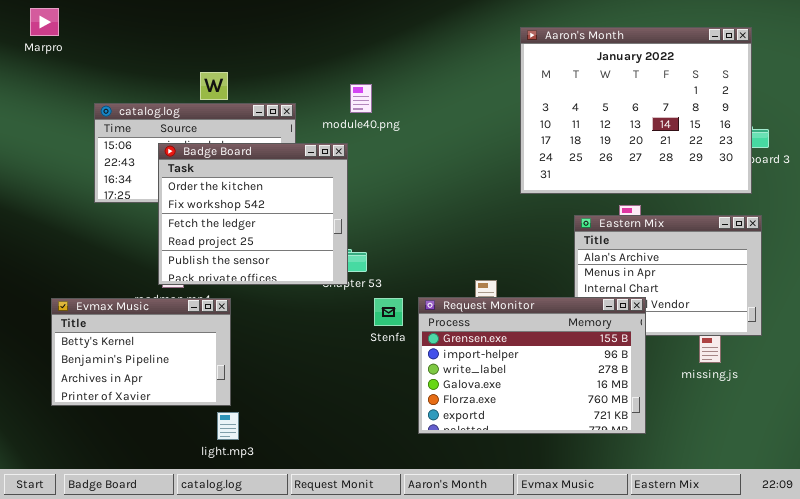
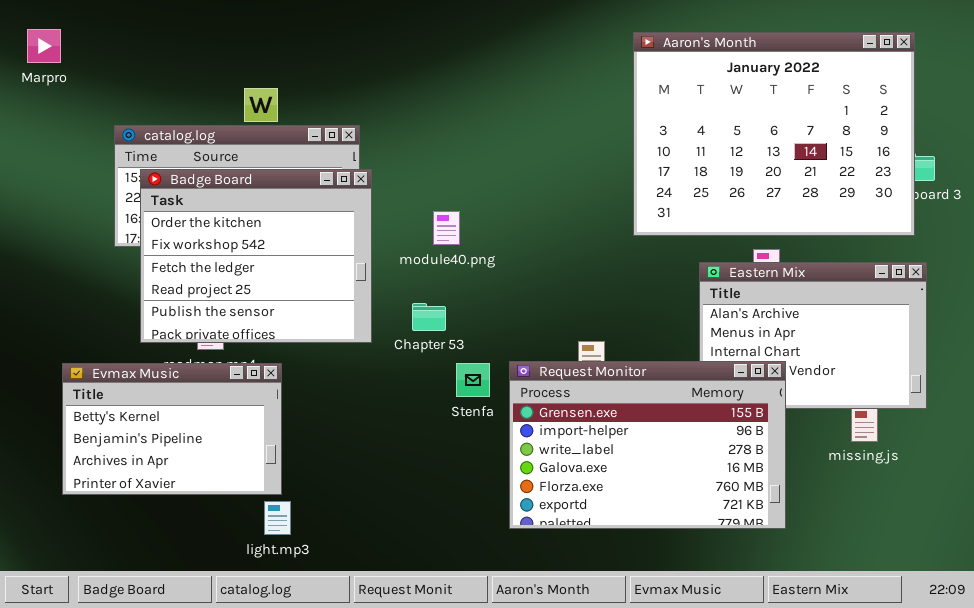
Marpro: [30,8,59,36] -> [27,29,61,63], moved
module40.png: [350,84,372,113] -> [433,211,460,245], moved
Badge Board: [158,143,348,285] -> [140,169,372,343], moved

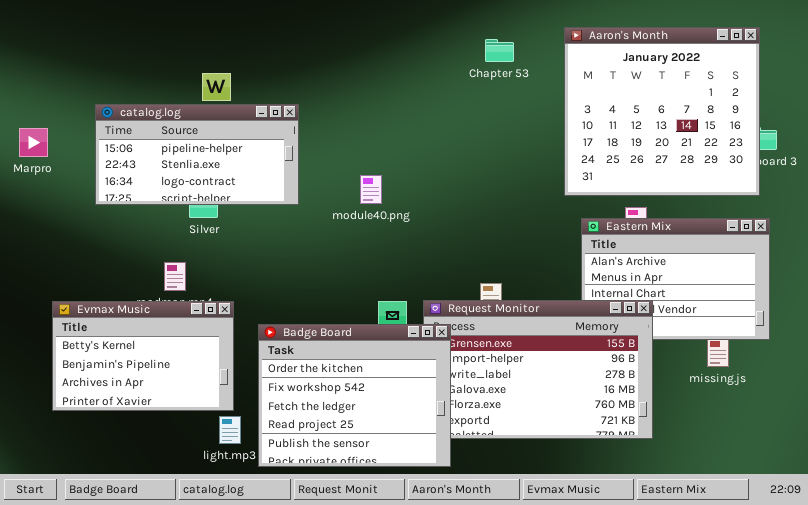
Marpro: [27,29,61,63] -> [19,128,48,157], moved
Aaron's Month: [633,32,915,236] -> [564,27,760,196], resized
Badge Board: [140,169,372,343] -> [258,324,451,467], moved
Chapter 53: [412,303,446,331] -> [485,39,514,62], moved

